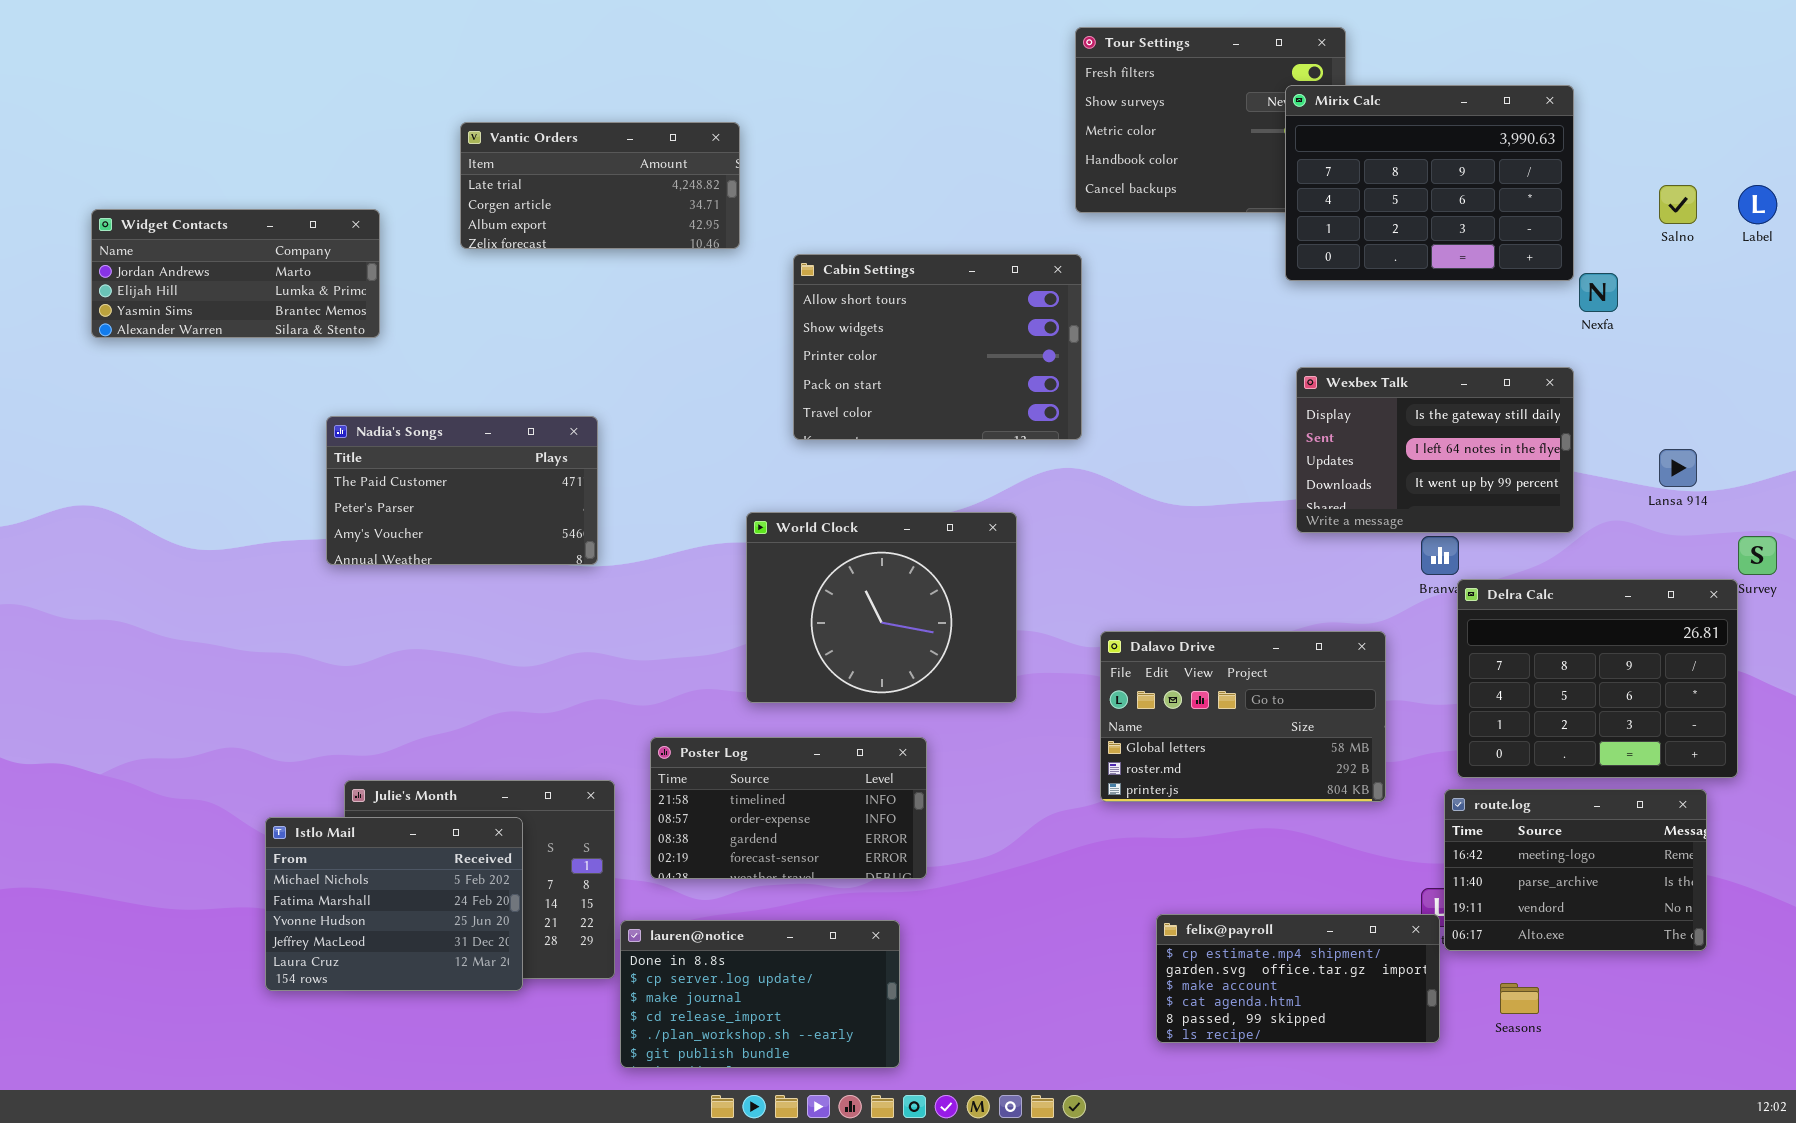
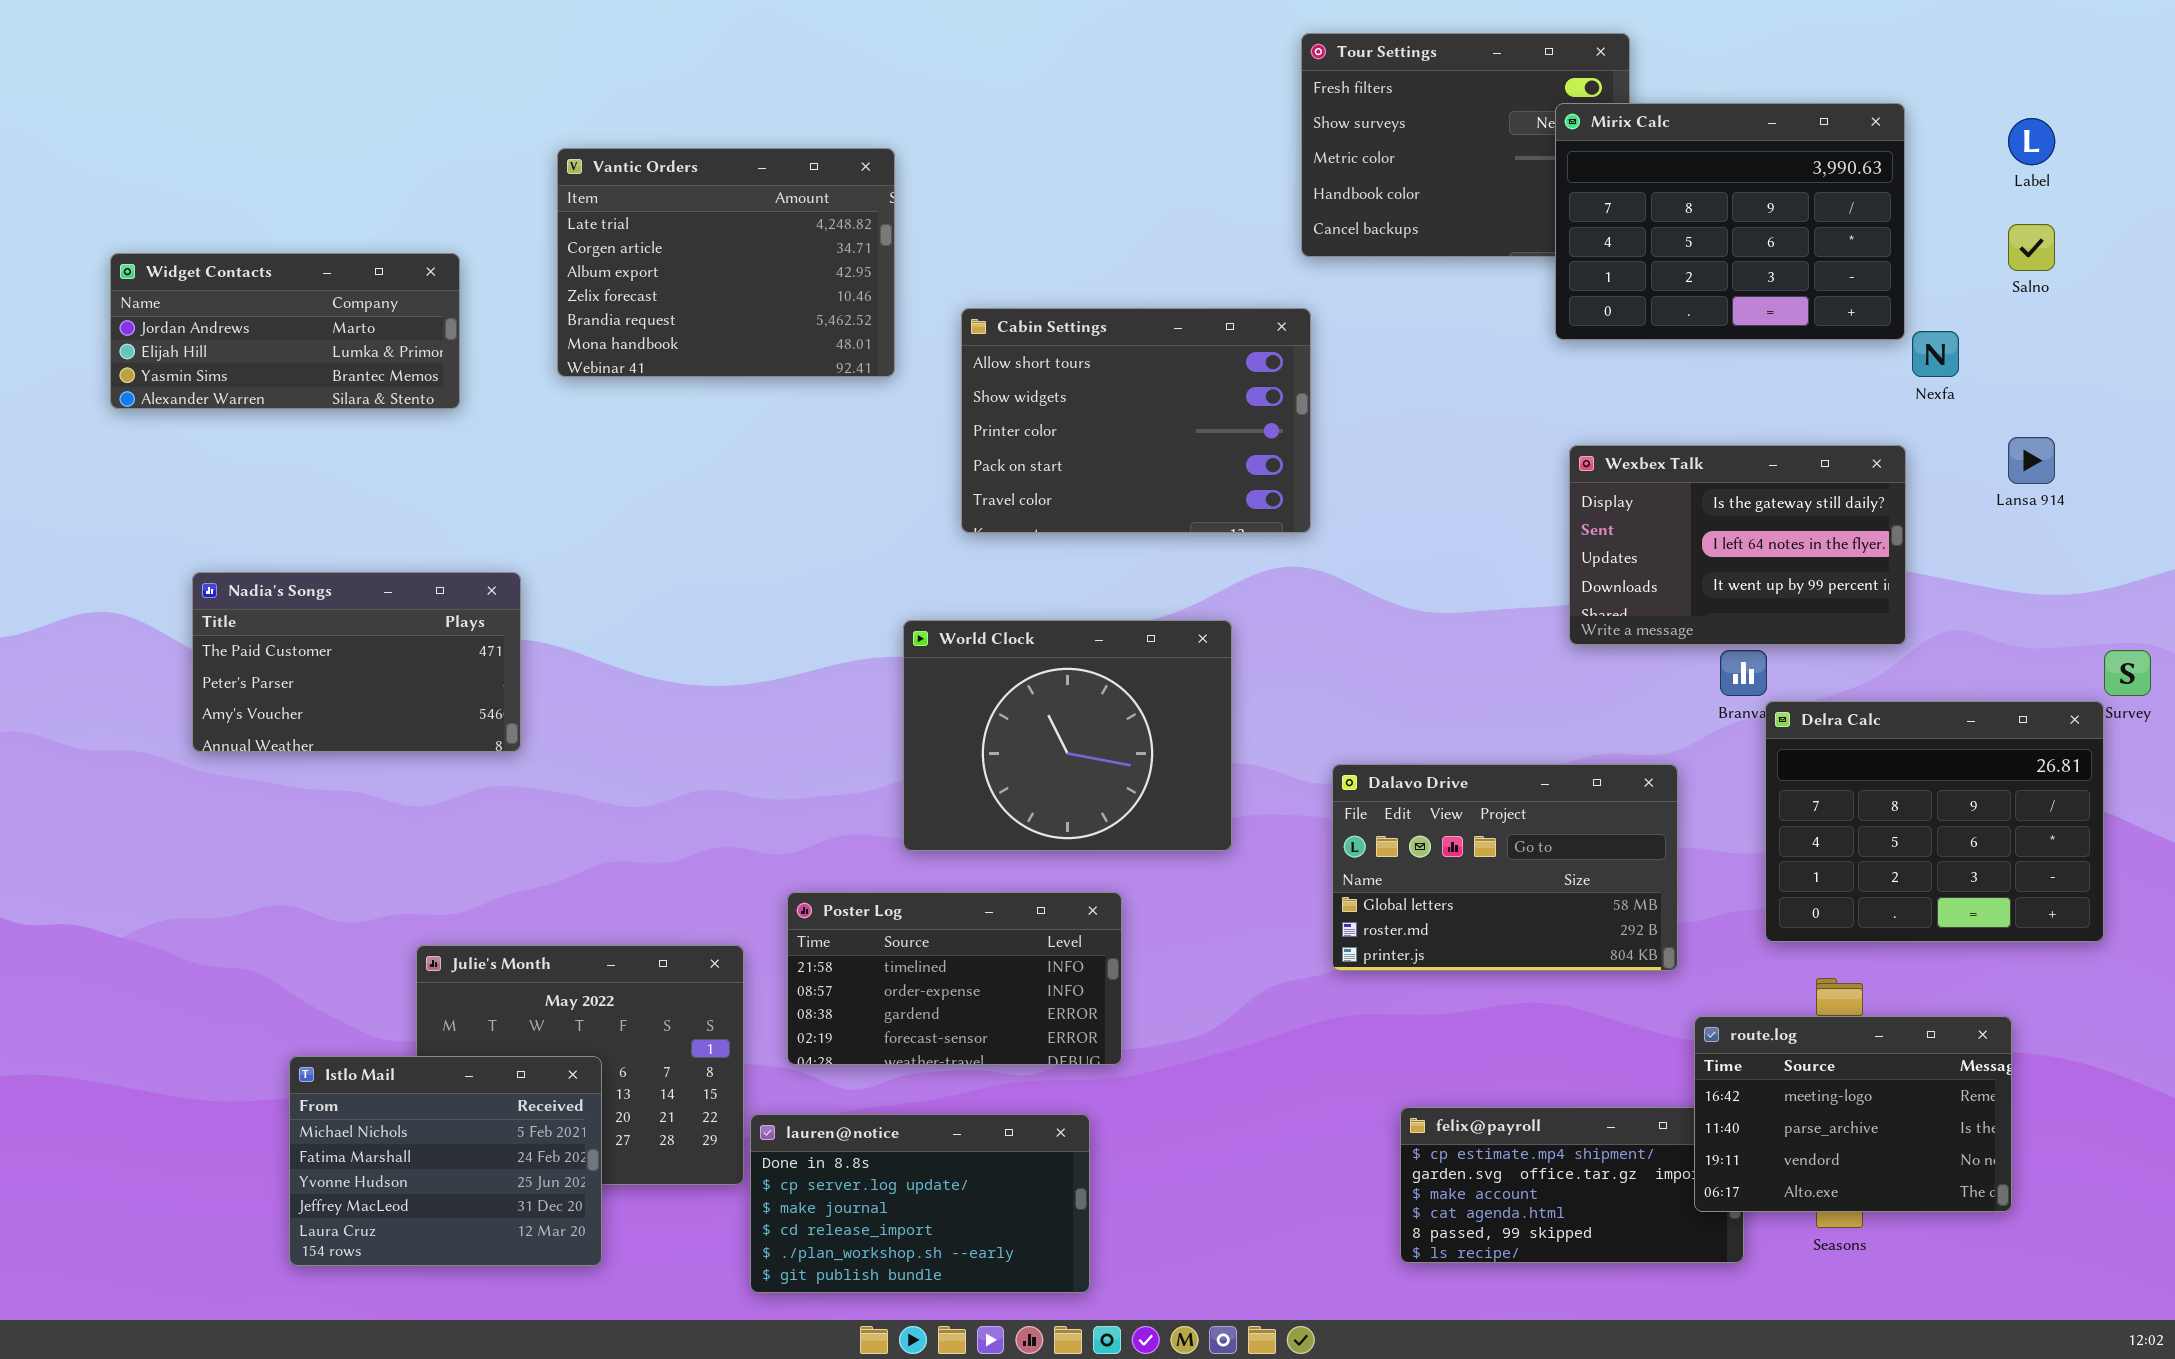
Vantic Orders: [460,122,740,249] -> [557,148,895,377], resized
Label: [1738,185,1777,224] -> [2008,118,2055,165], moved
Nadia's Songs: [326,416,598,565] -> [192,572,521,752], moved
Lansa 914: [1659,449,1697,487] -> [2008,437,2055,484], moved
route.log: [1444,789,1707,951] -> [1694,1016,2012,1212], moved
Istlo Mail: [265,817,523,991] -> [289,1056,602,1266], moved

